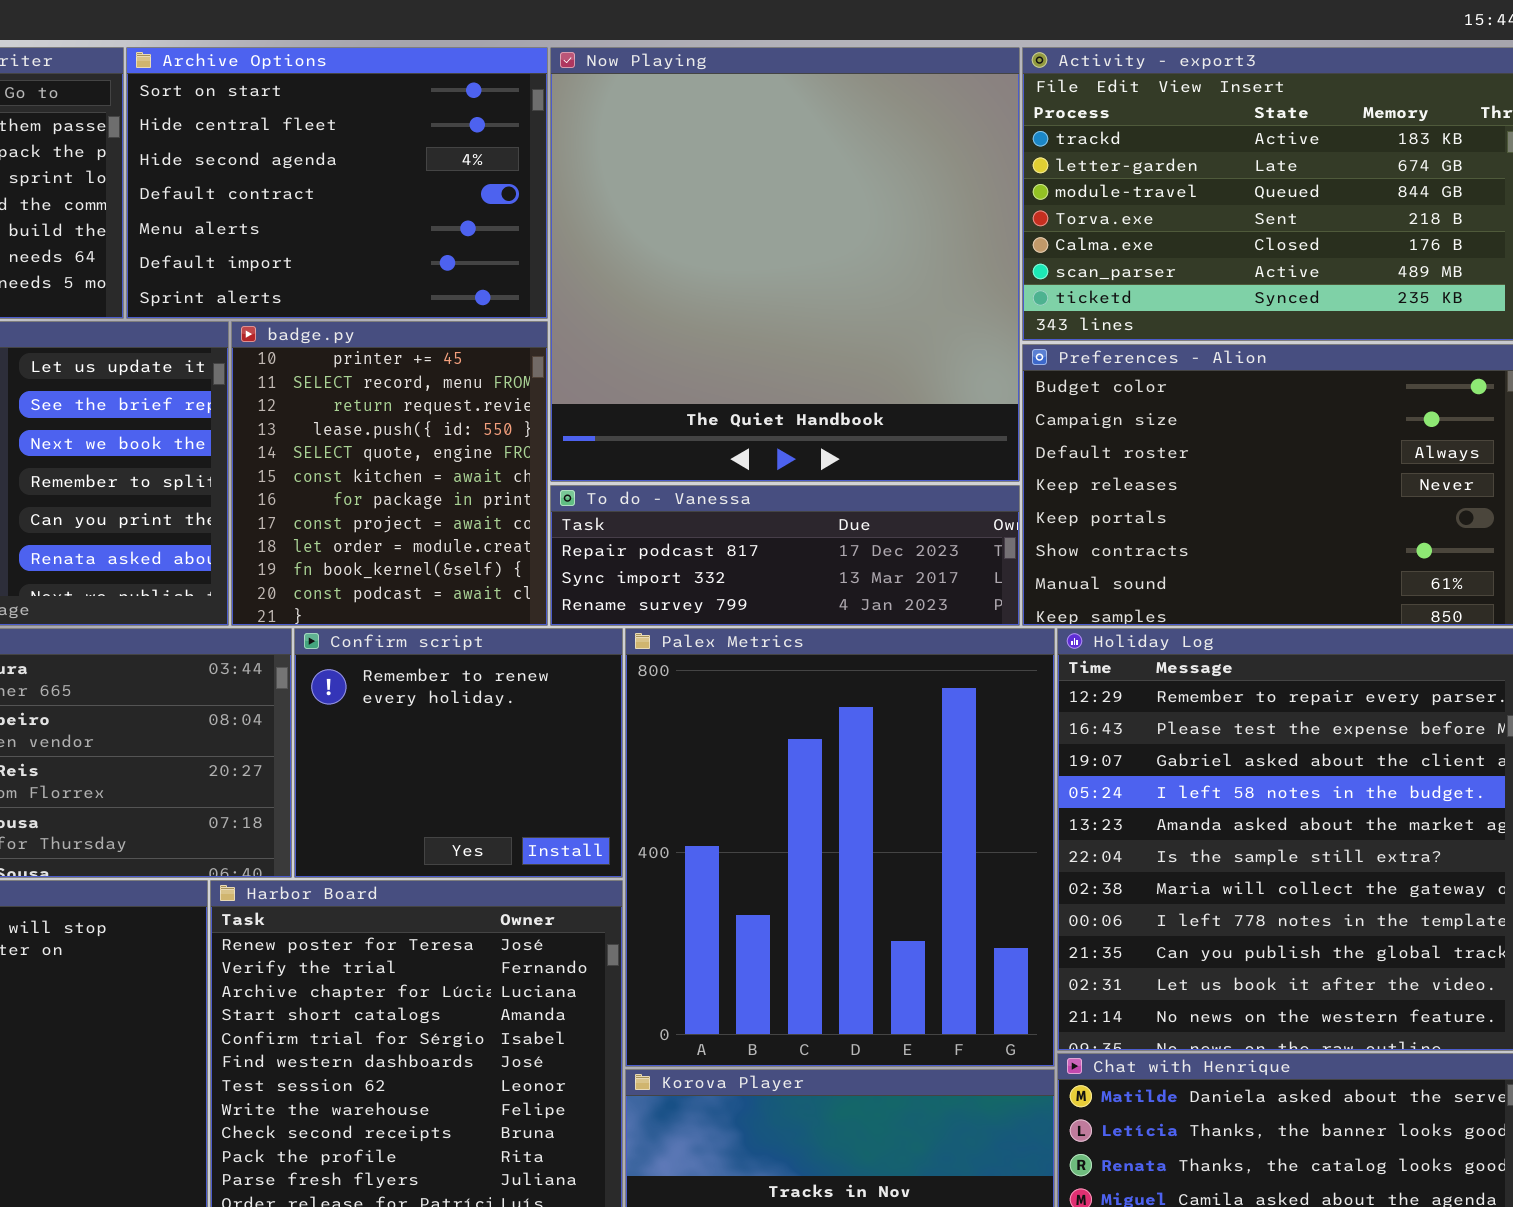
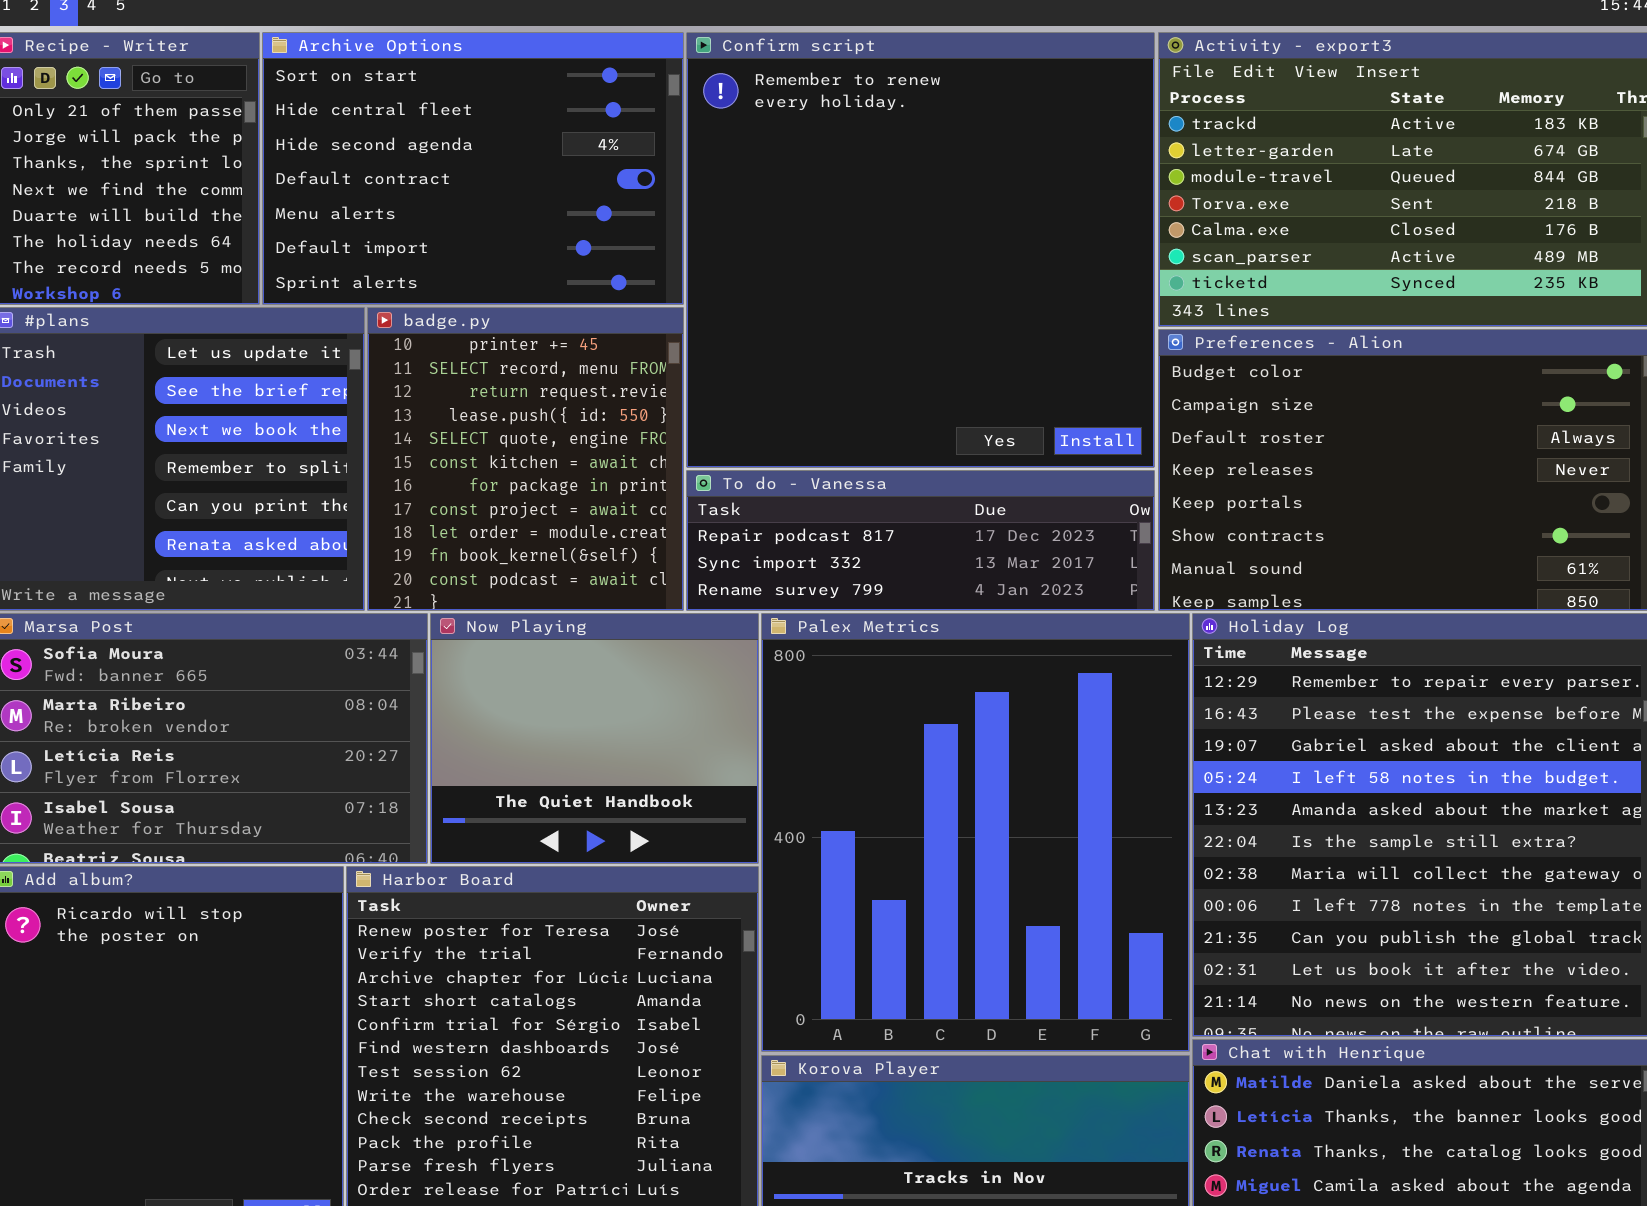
Now Playing: [550,47,1020,482] -> [430,613,759,864], moved, resized
Confirm script: [294,628,623,878] -> [686,32,1155,468], moved, resized

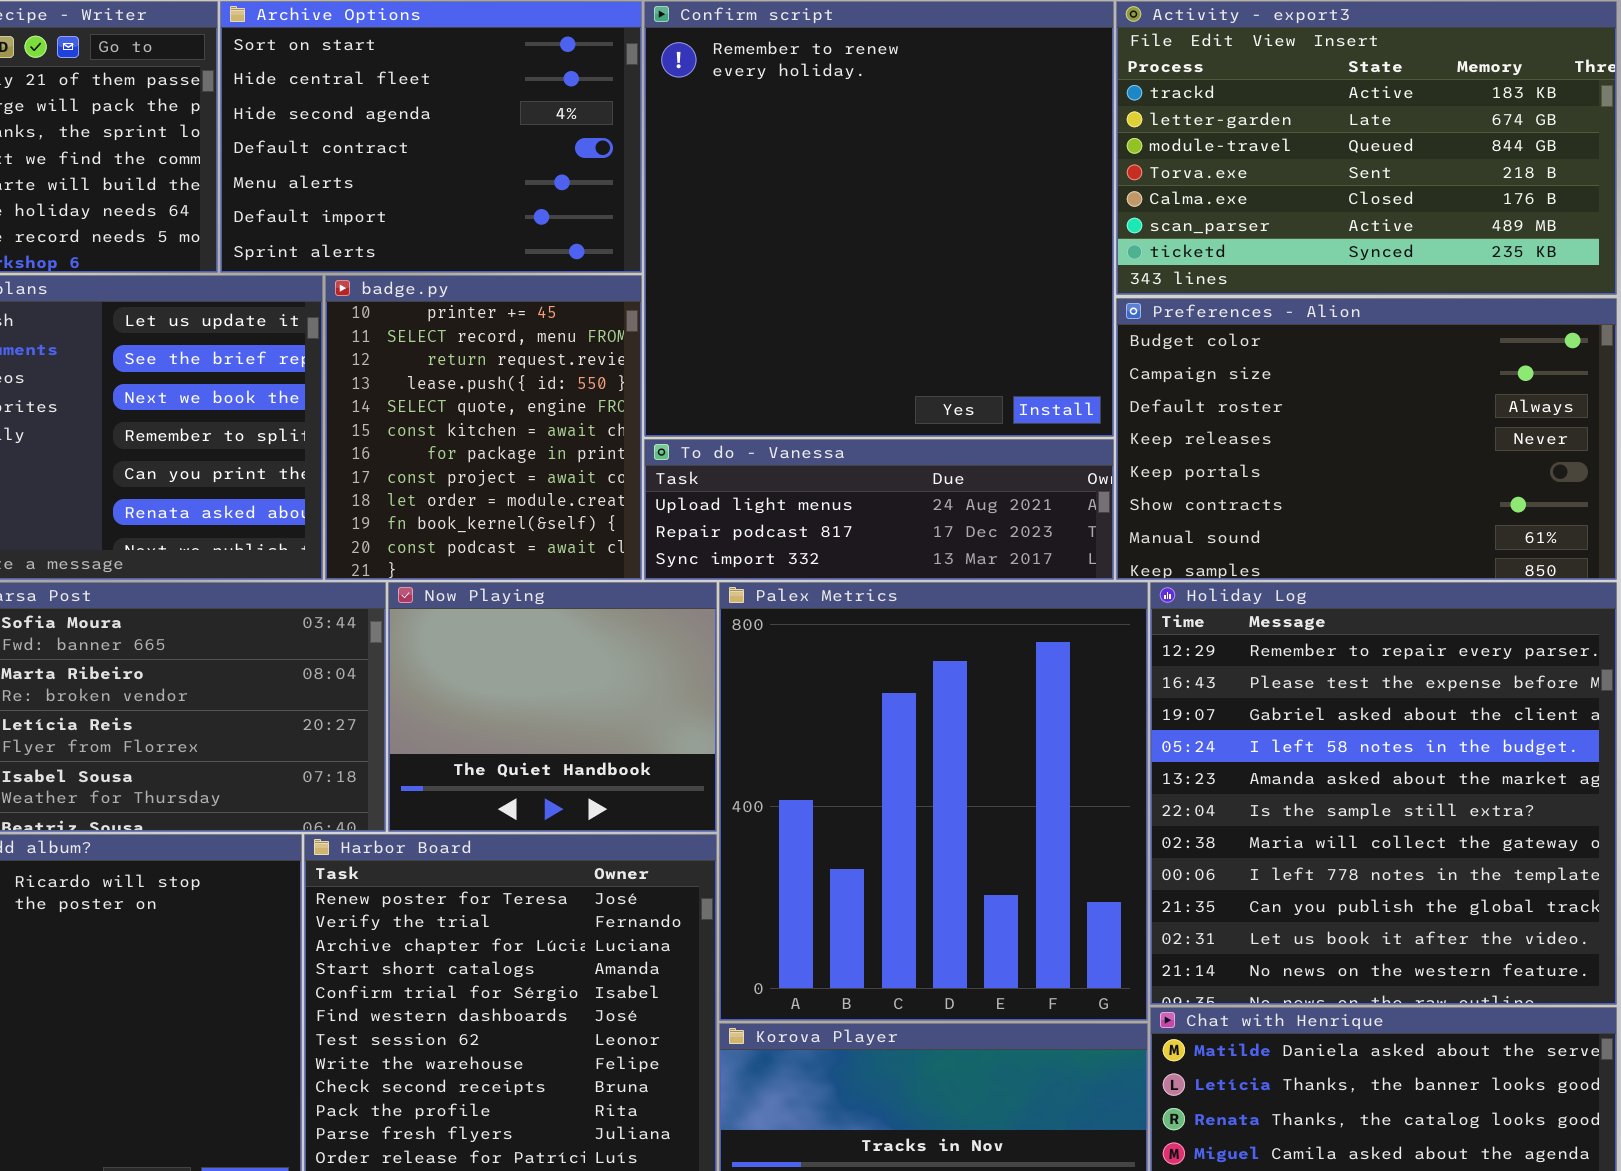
To do - Vanessa: [686,470,1155,611] -> [644,439,1114,580], scrolled up 1 row

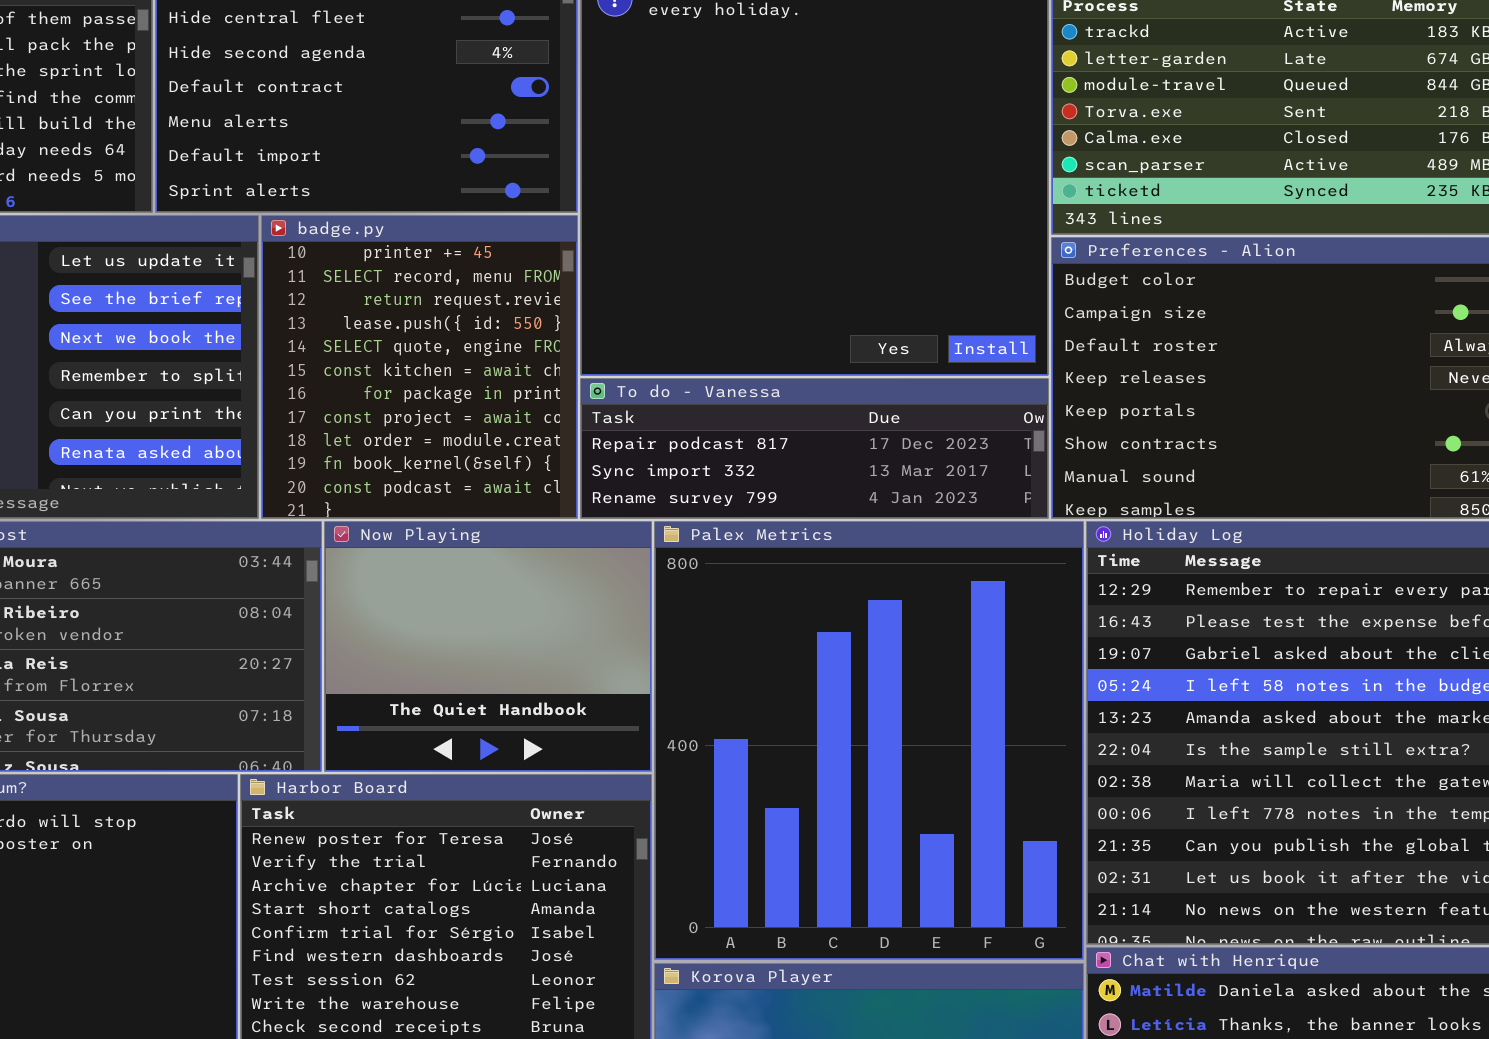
To do - Vanessa: [644,439,1114,580] -> [580,378,1049,519], scrolled down 1 row

